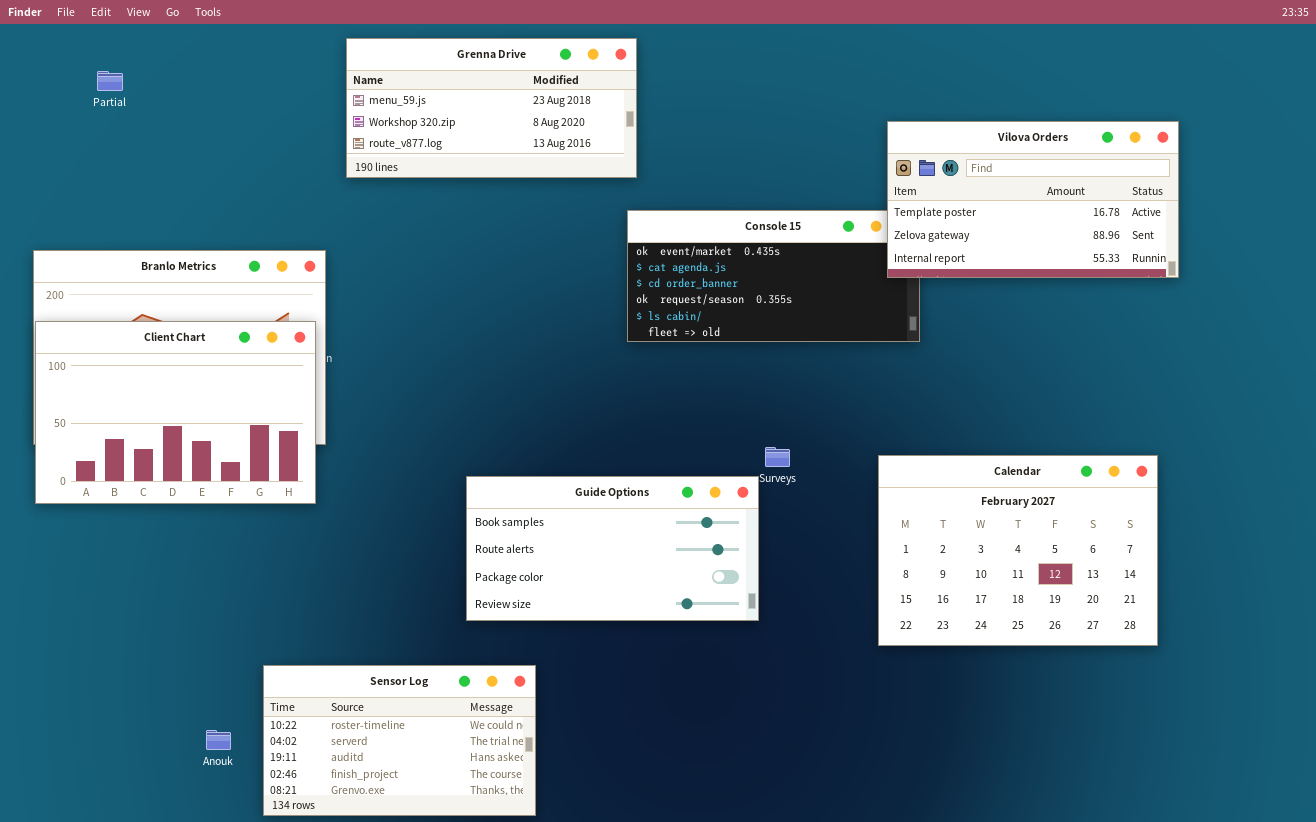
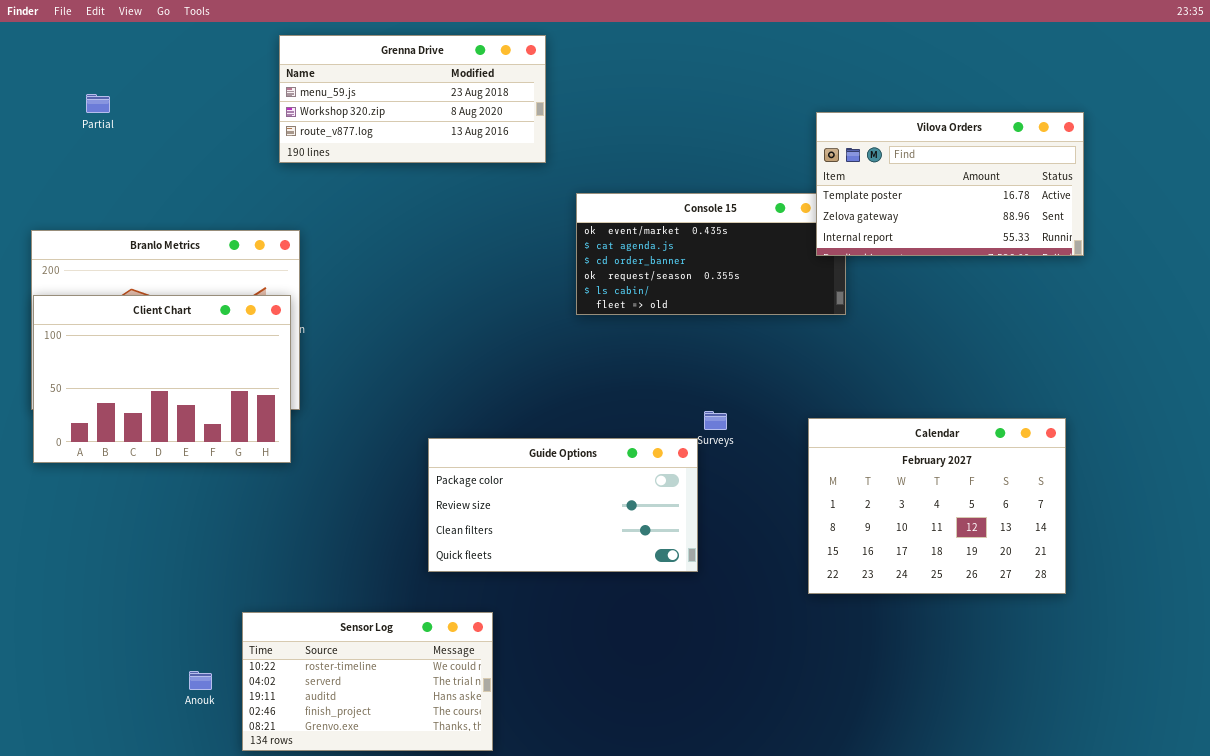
Grenna Drive: [346,38,637,178] -> [279,35,546,163], moved
Partial: [97,71,123,91] -> [86,94,110,113], moved
Guide Options: [466,476,759,621] -> [428,438,698,572], scrolled down 2 rows

